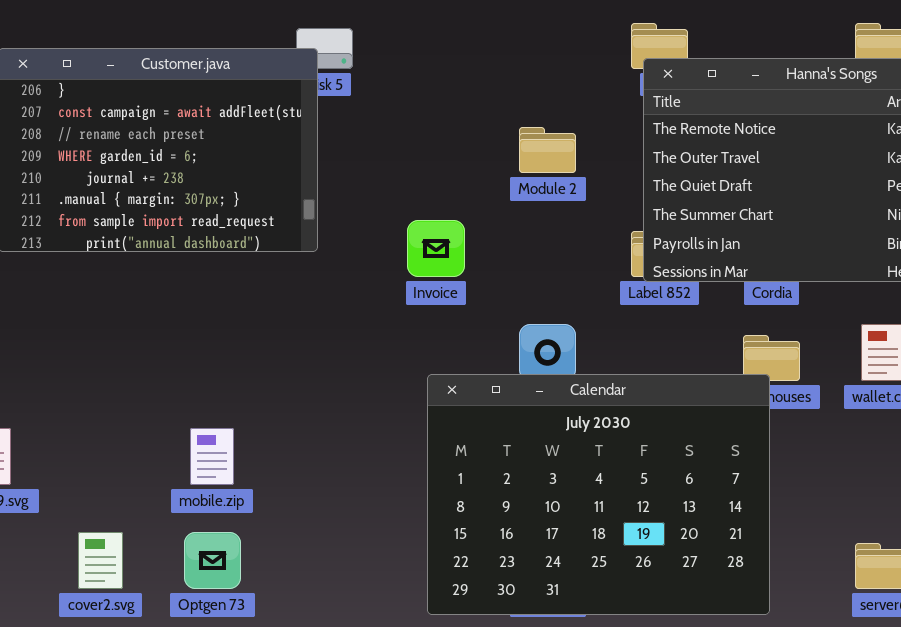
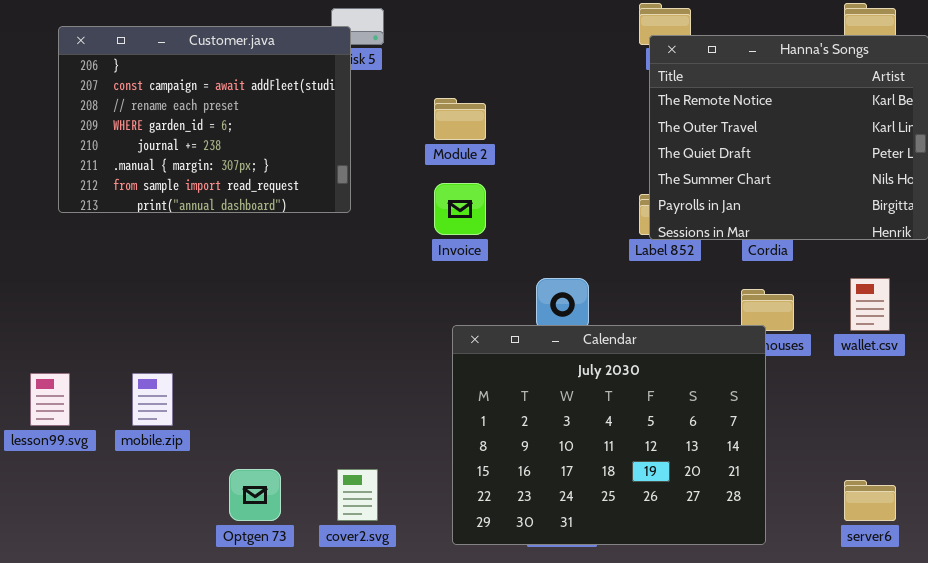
Module 2: [519,127,576,173] -> [434,98,486,140], moved
mobile.zip: [190,428,234,485] -> [132,373,173,426], moved
cover2.svg: [78,532,123,589] -> [337,469,378,521], moved

